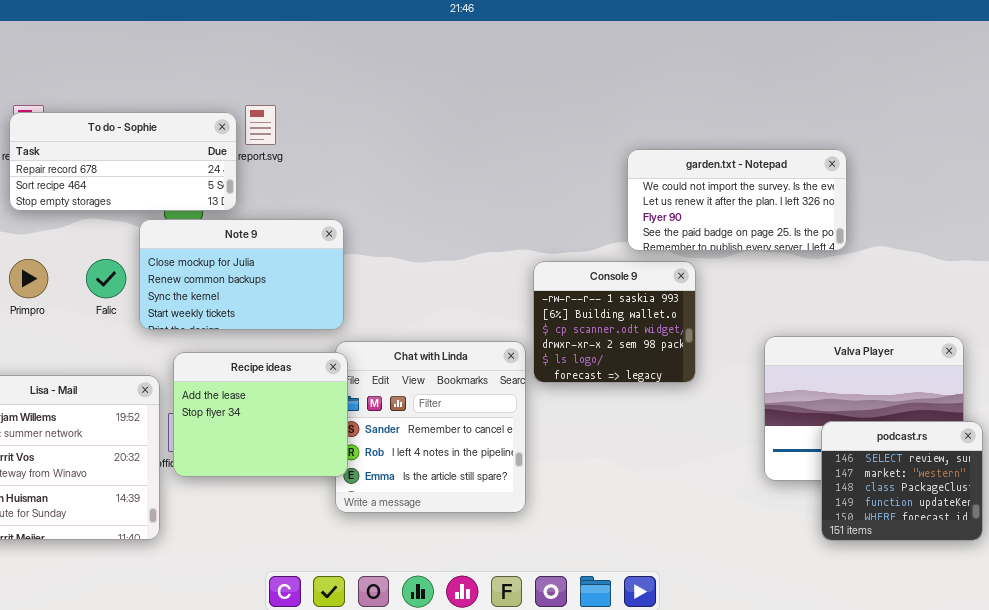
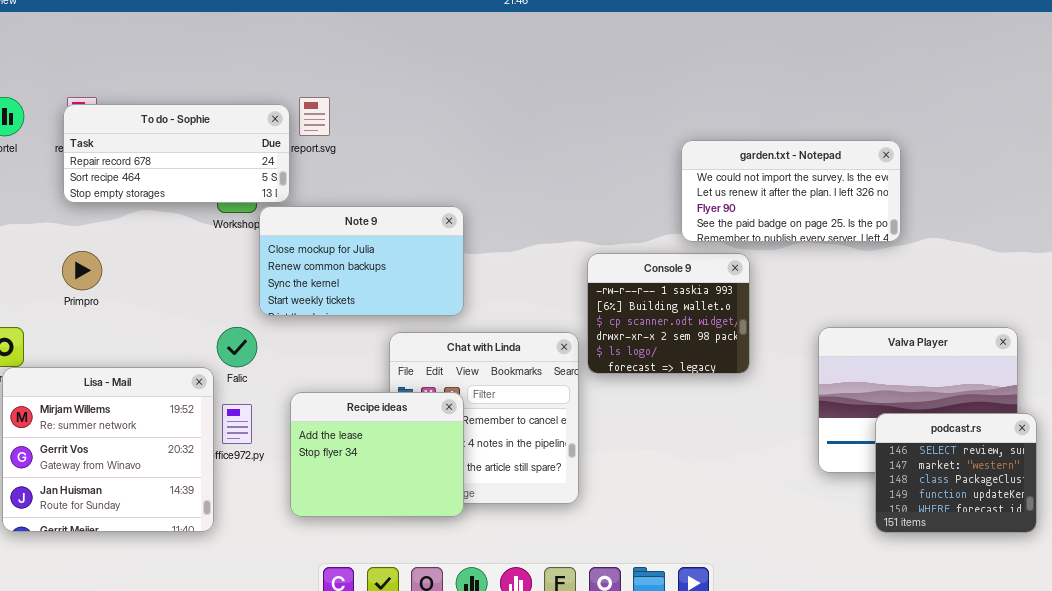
Note 9: [139,219,344,330] -> [259,206,464,316], moved
Falic: [86,259,126,298] -> [217,327,257,367], moved
Recipe ideas: [173,352,348,477] -> [290,392,464,517], moved

